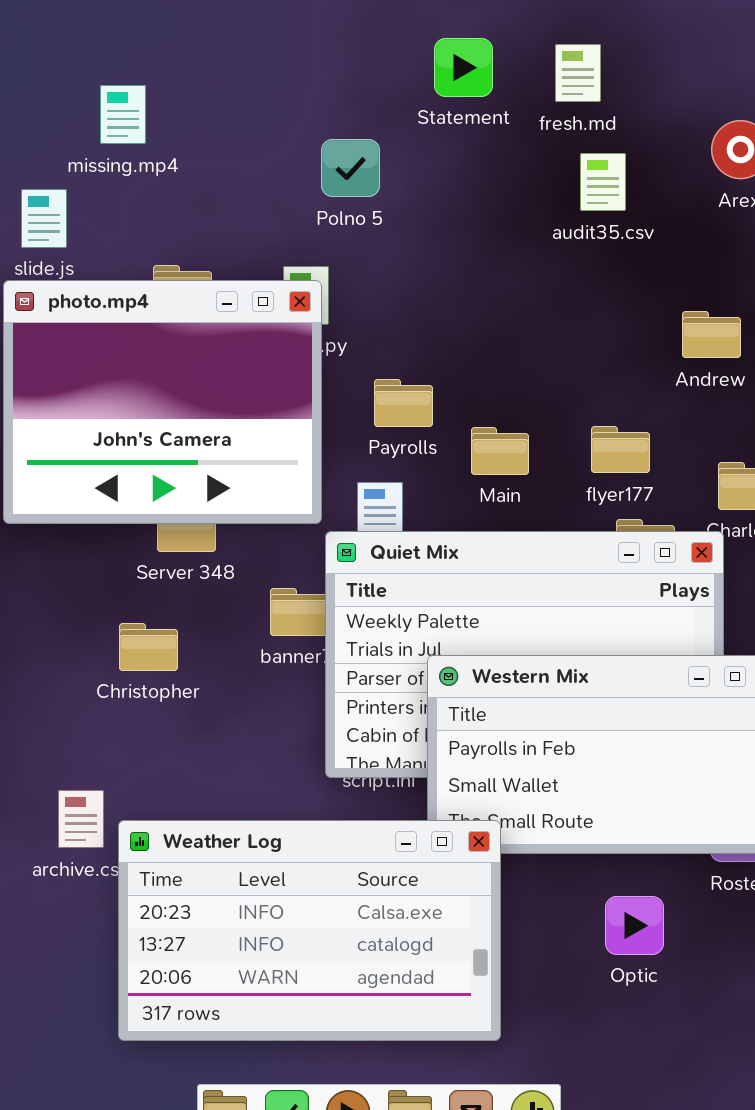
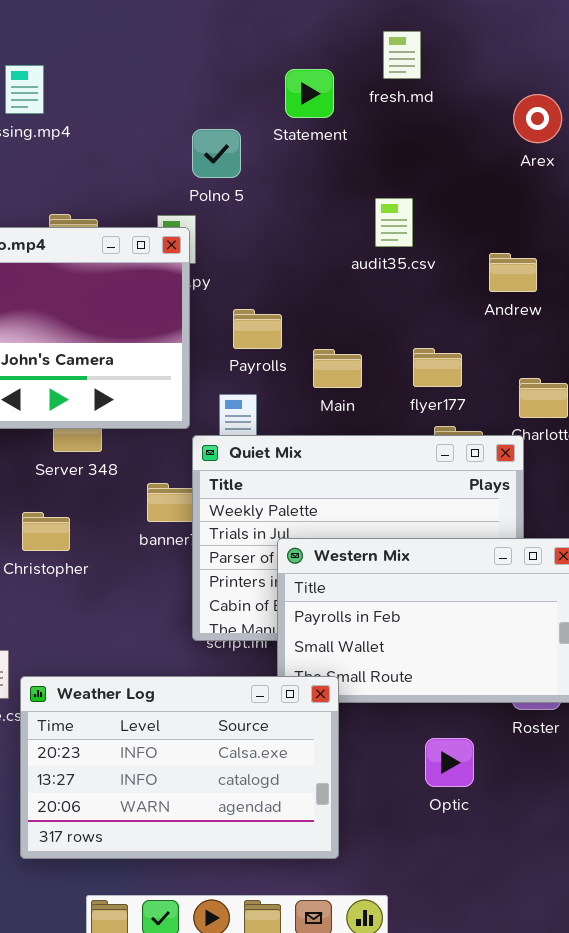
Statement: [434,38,493,97] -> [285,69,334,118], moved
Polno 5: [321,139,380,197] -> [192,129,241,178], moved
audit35.csv: [580,153,626,211] -> [375,198,413,247], moved

